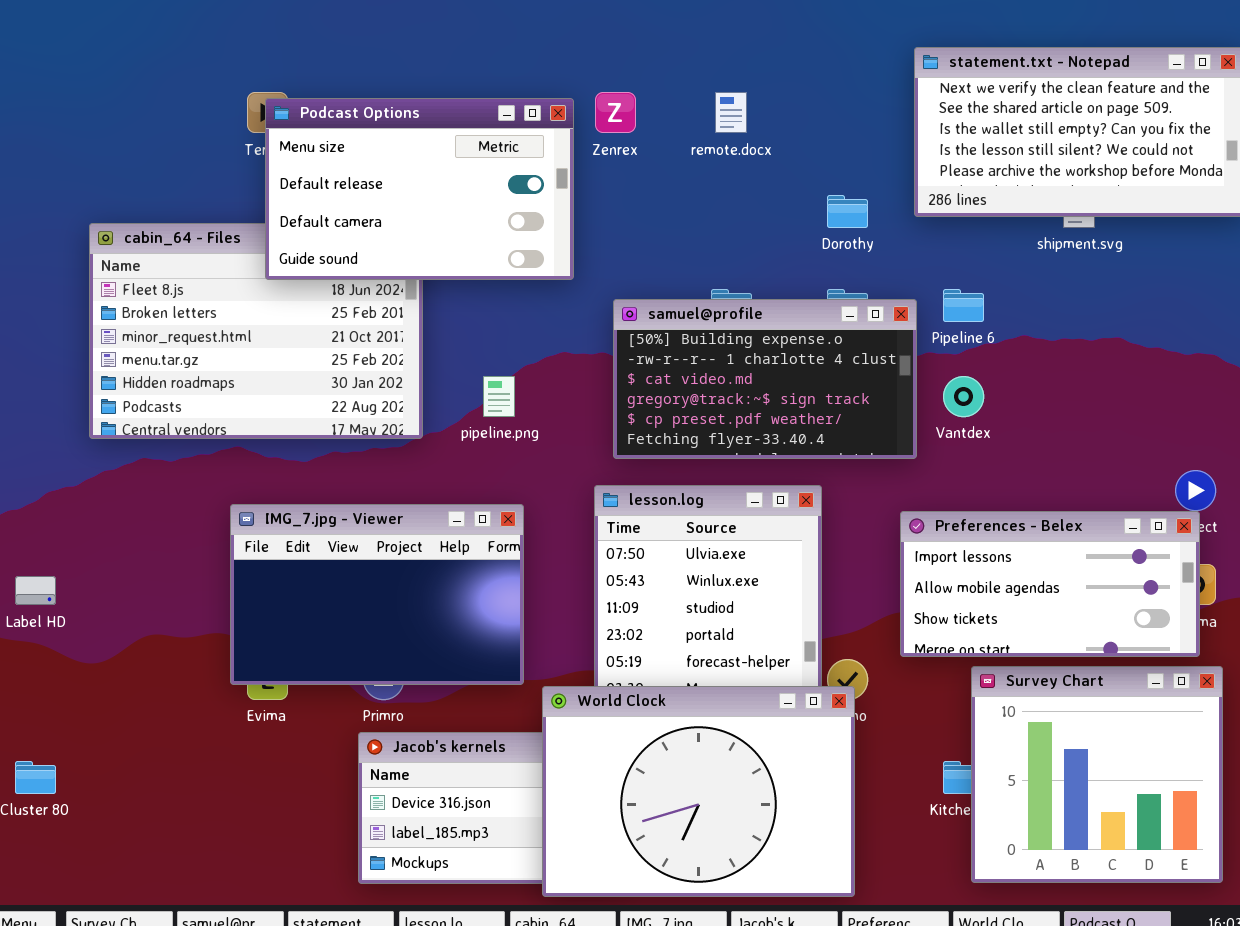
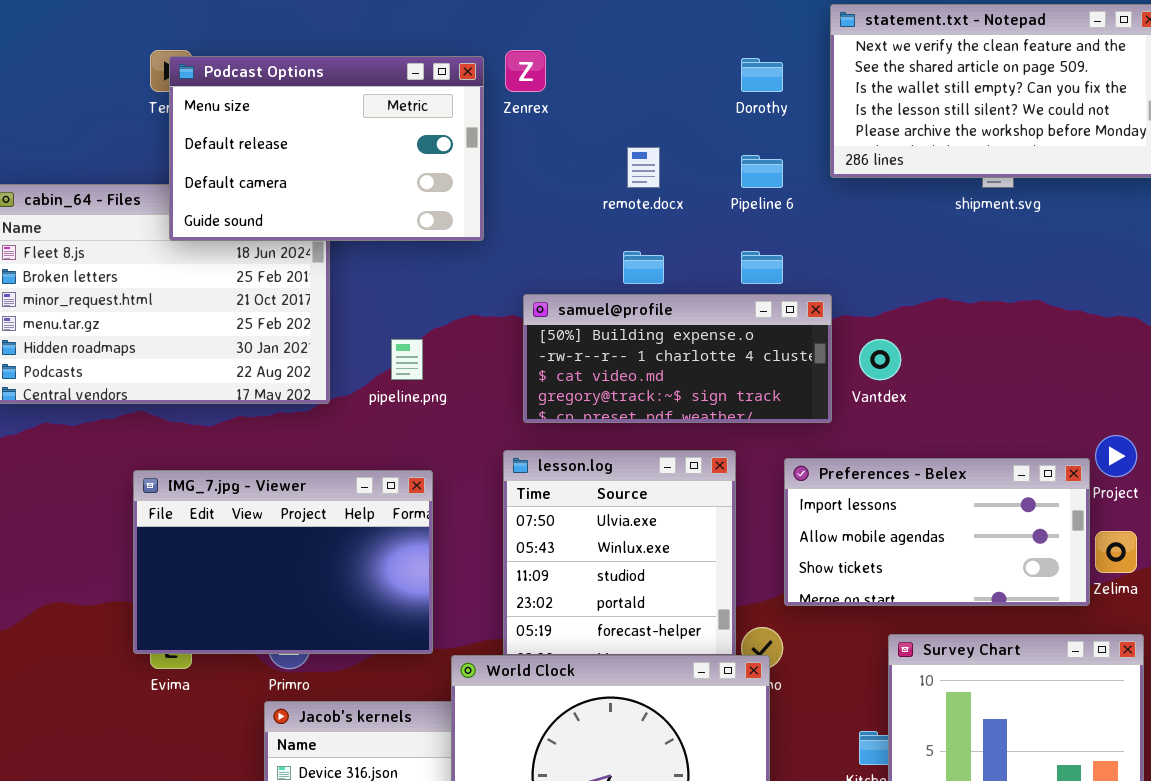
remote.docx: [715,92,747,133] -> [627,147,660,188], moved
Dorothy: [827,195,868,228] -> [741,58,783,92], moved
Pipeline 6: [943,289,984,322] -> [741,155,783,188], moved
samuel@profile: [613,299,917,459] -> [523,294,832,423], resized
Preferences - Belex: [900,511,1200,657] -> [784,458,1090,606], moved

